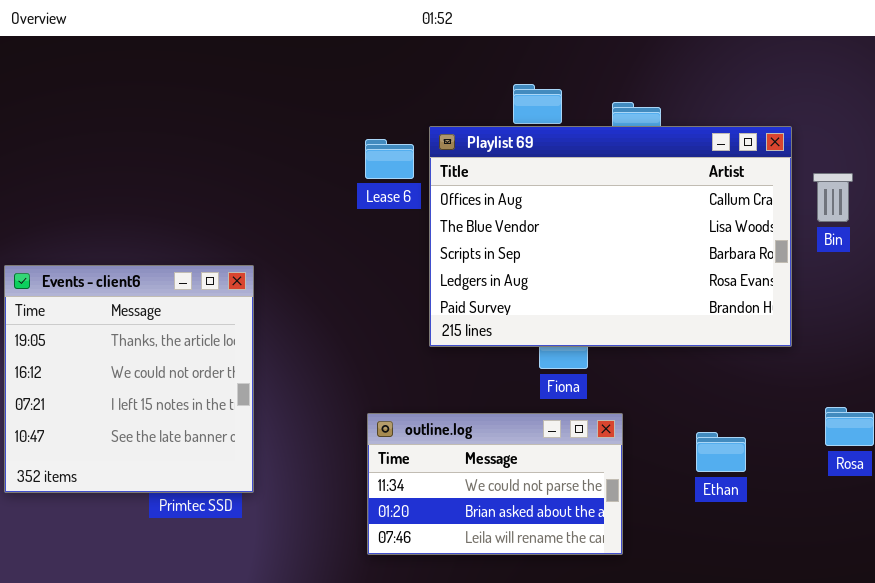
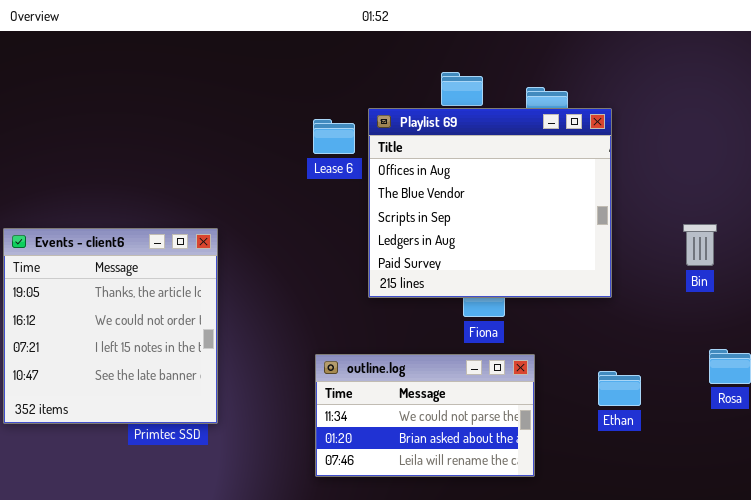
Playlist 69: [429,126,792,347] -> [368,108,612,298], resized
Bin: [813,173,853,222] -> [683,224,717,266], moved

